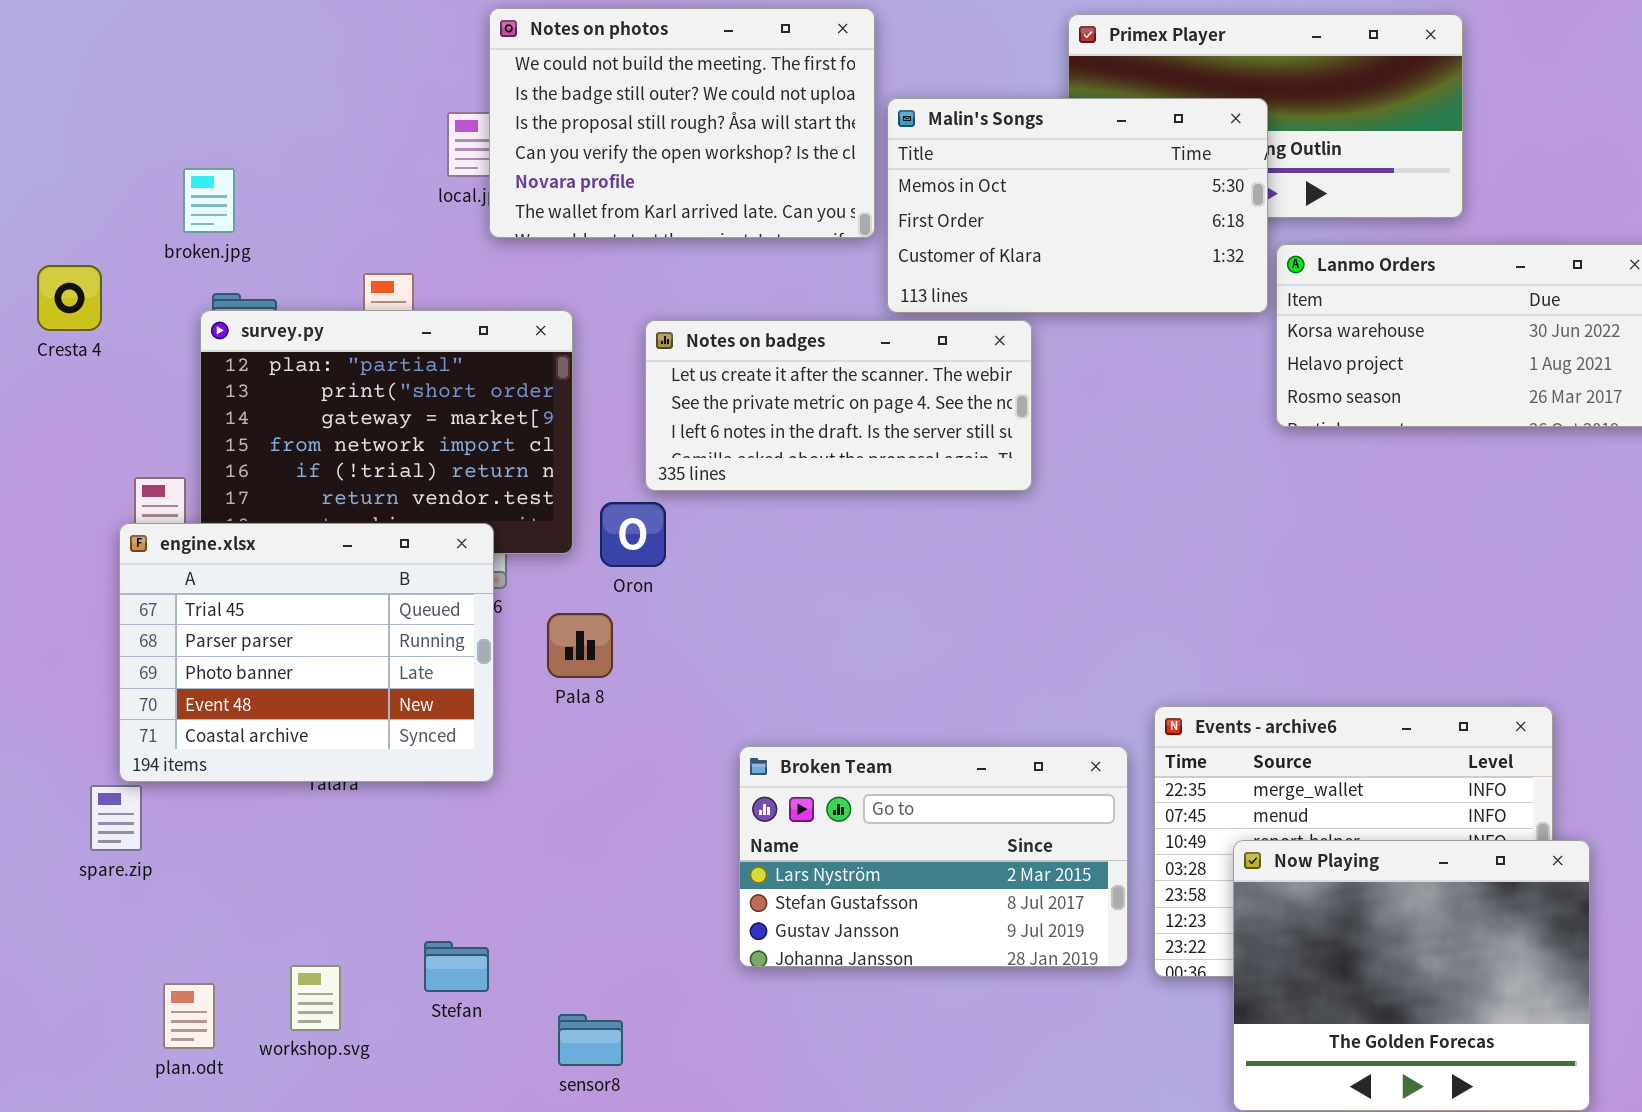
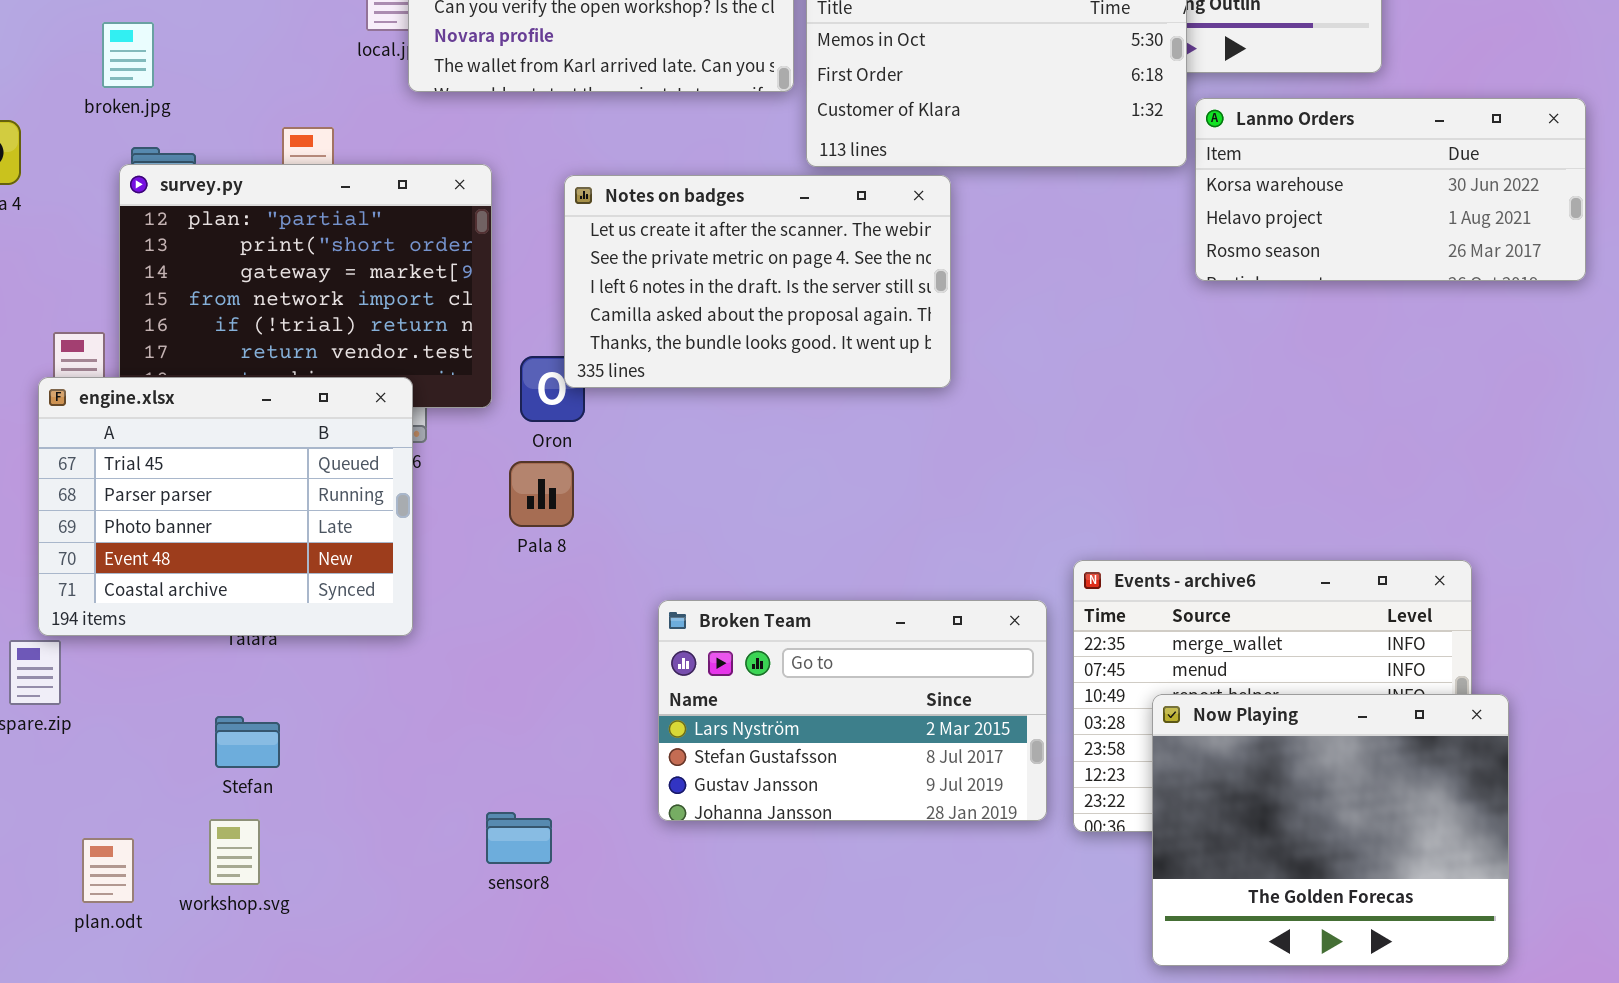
Notes on badges: [645,320,1032,491] -> [564,175,951,388], resized
Pala 8: [547,613,613,678] -> [509,461,574,527], moved
Stefan: [424,941,489,992] -> [215,716,280,768], moved
sensor8: [558,1014,623,1066] -> [486,812,552,864], moved

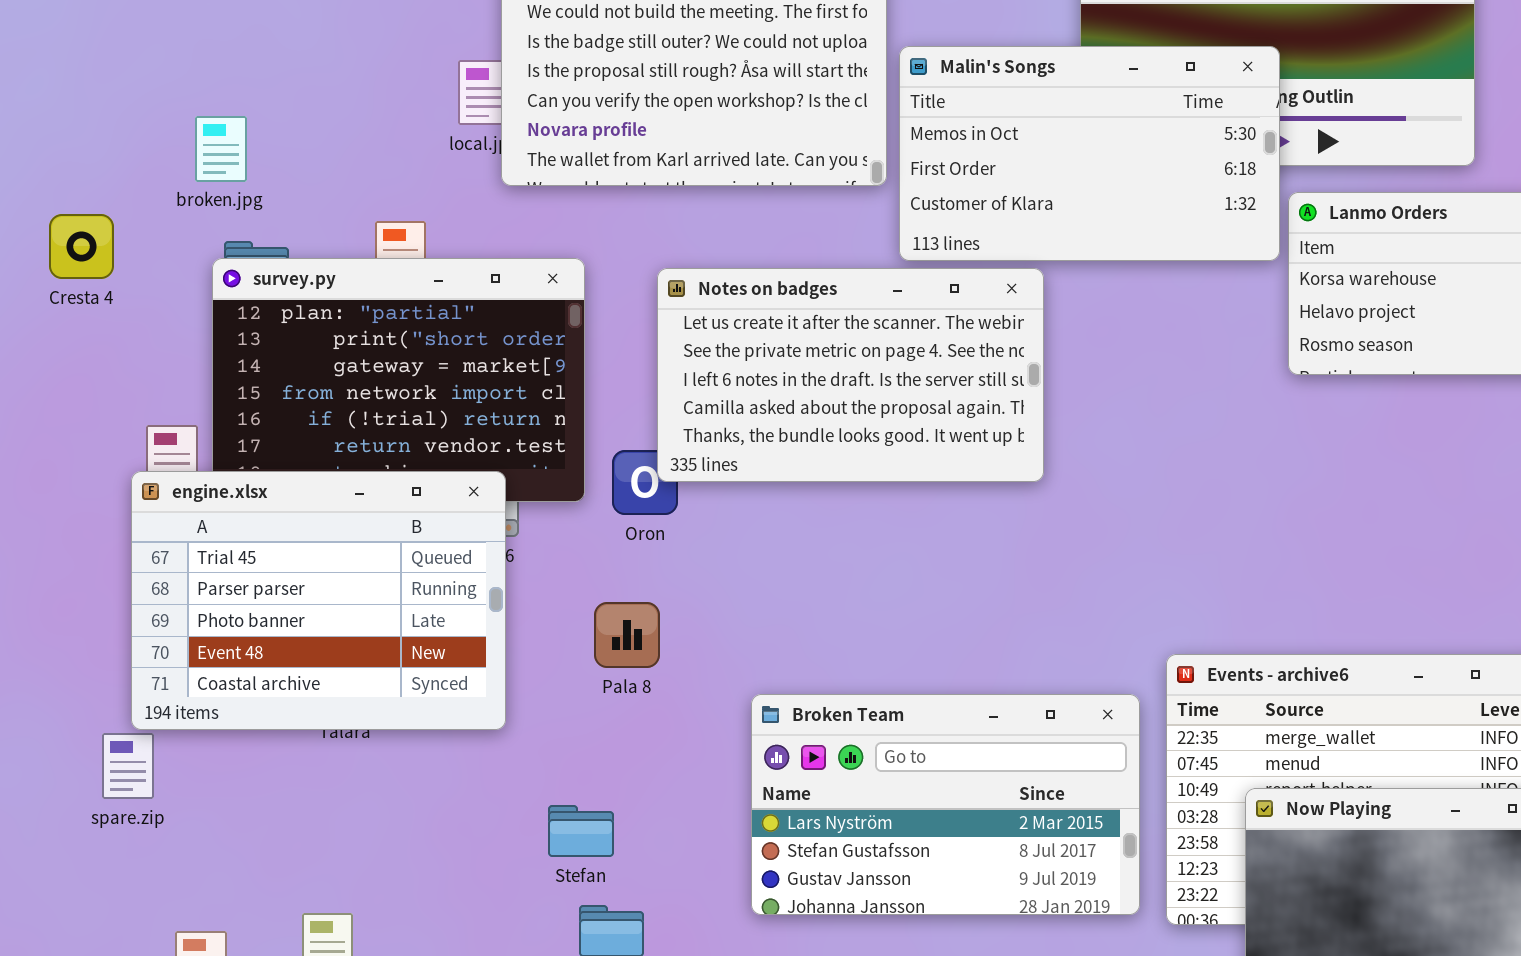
Pala 8: [509,461,574,527] -> [594,602,660,668], moved
Stefan: [215,716,280,768] -> [548,805,614,857], moved

